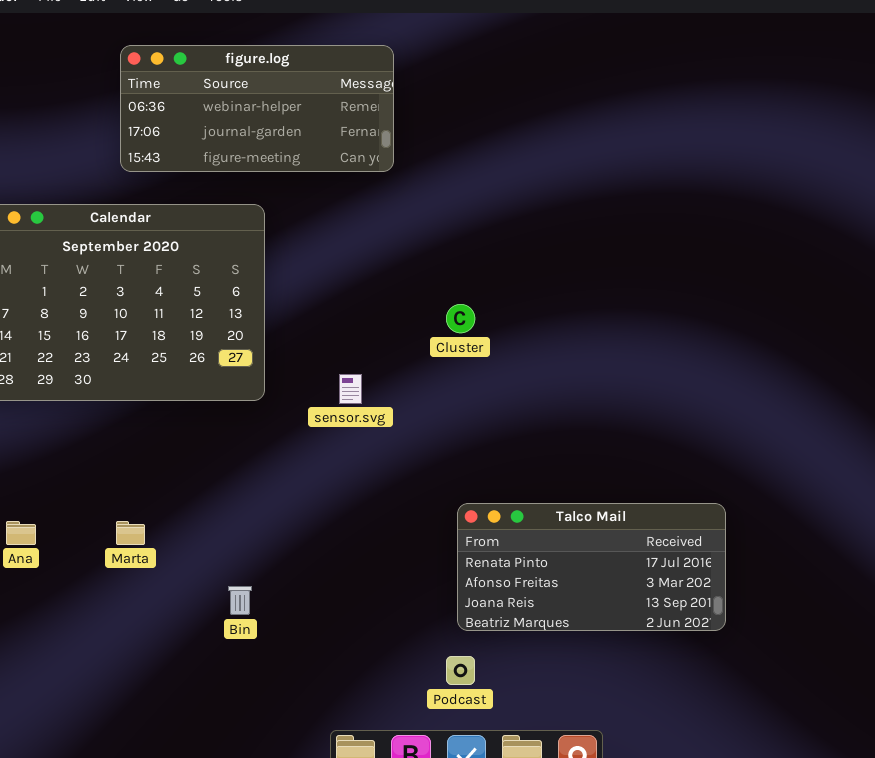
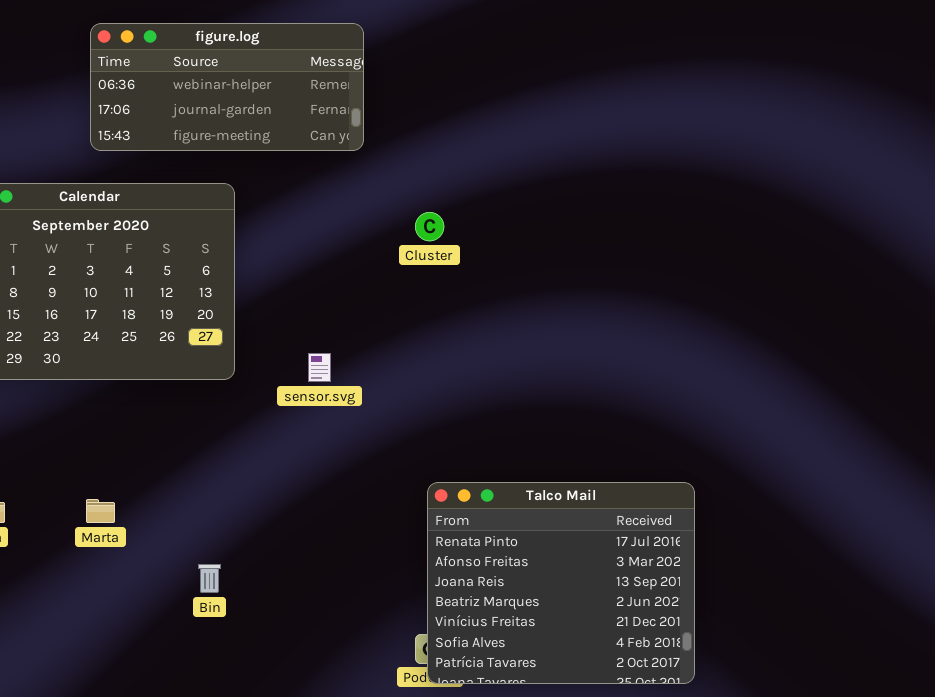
Cluster: [446,304,475,333] -> [415,212,444,241], moved
Talco Mail: [457,503,726,631] -> [427,482,695,684], resized

